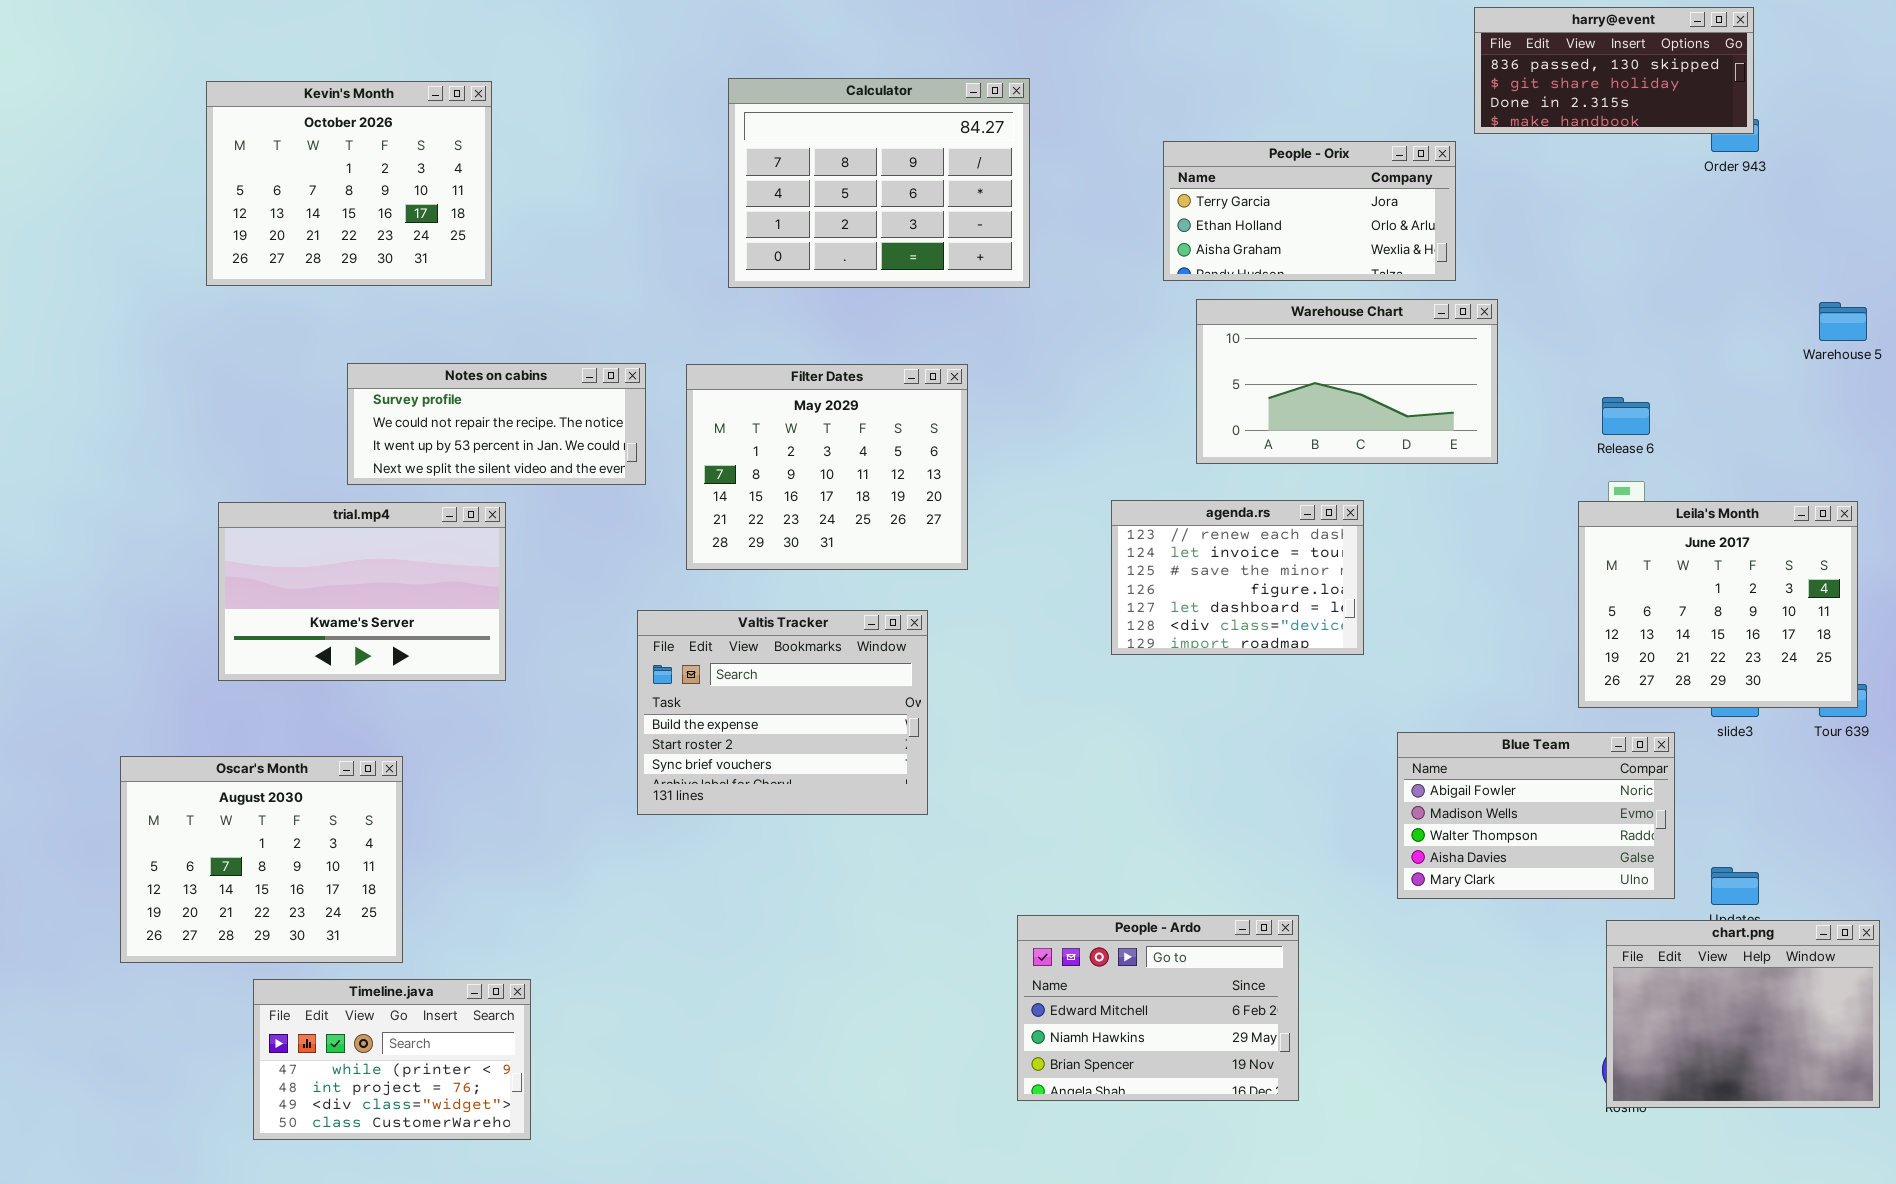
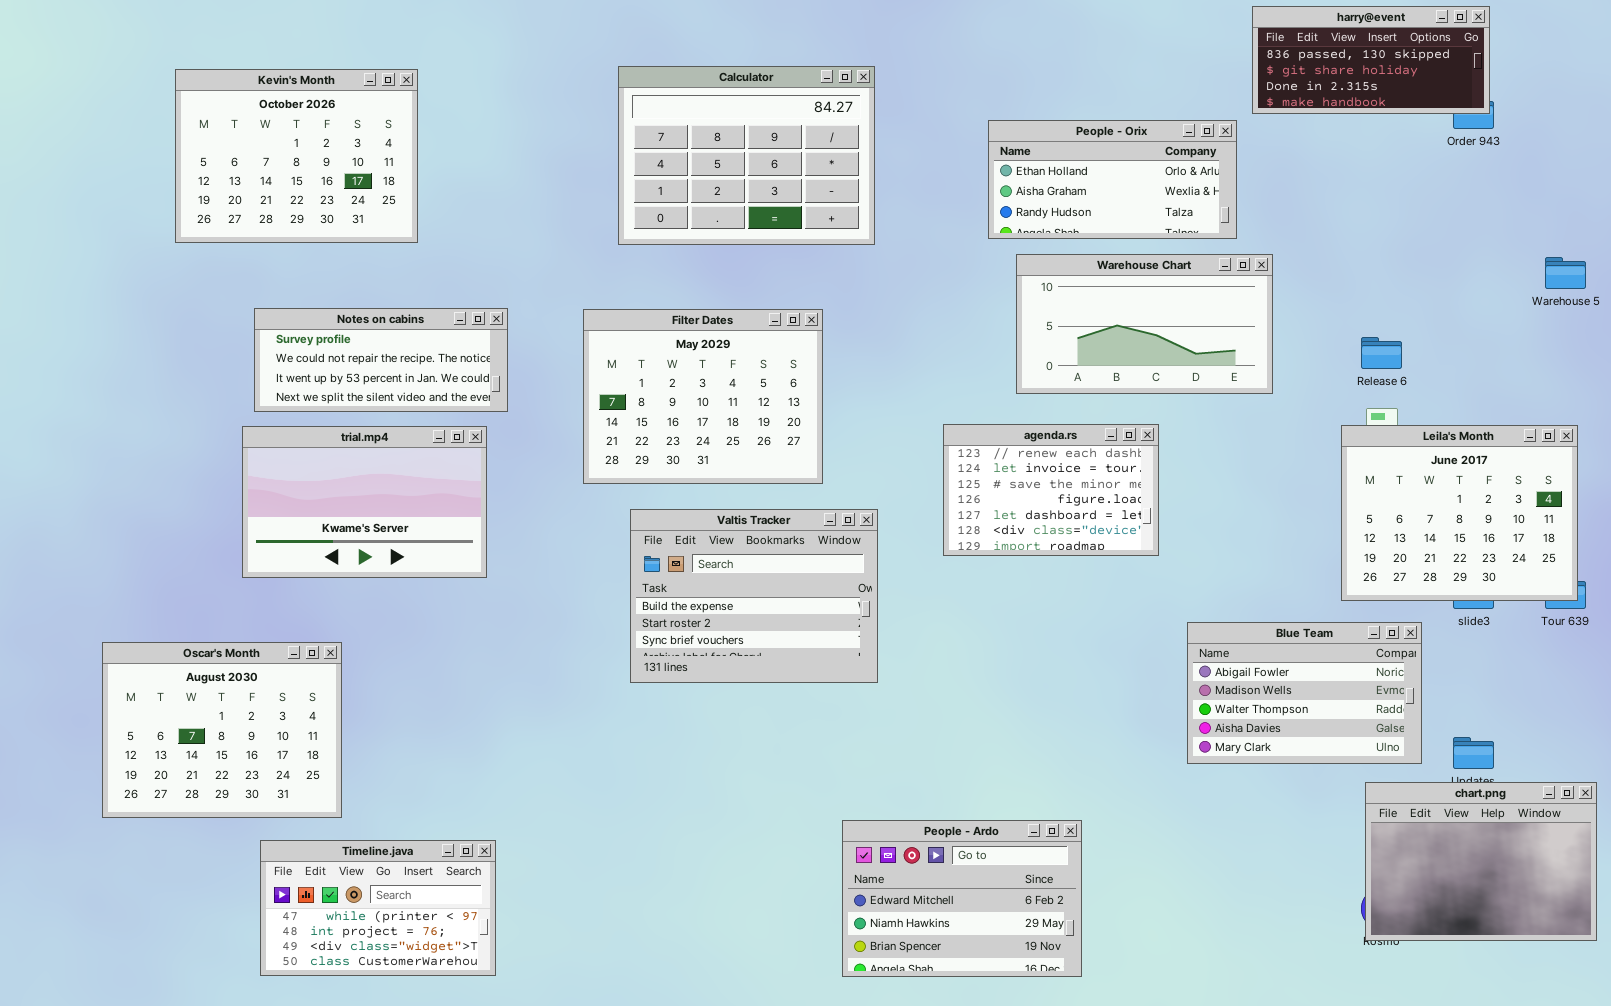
People - Orix: [1163,141,1456,281] -> [988,120,1237,239], scrolled down 1 row
Notes on cabins: [347,363,646,485] -> [254,308,508,412], moved
trial.mp4: [218,502,506,681] -> [242,426,487,578], moved
Valtis Tracker: [637,610,928,815] -> [630,509,878,683], moved
People - Ardo: [1017,915,1299,1101] -> [842,820,1082,977], moved
Timeline.java: [253,979,531,1140] -> [260,840,496,976], moved

